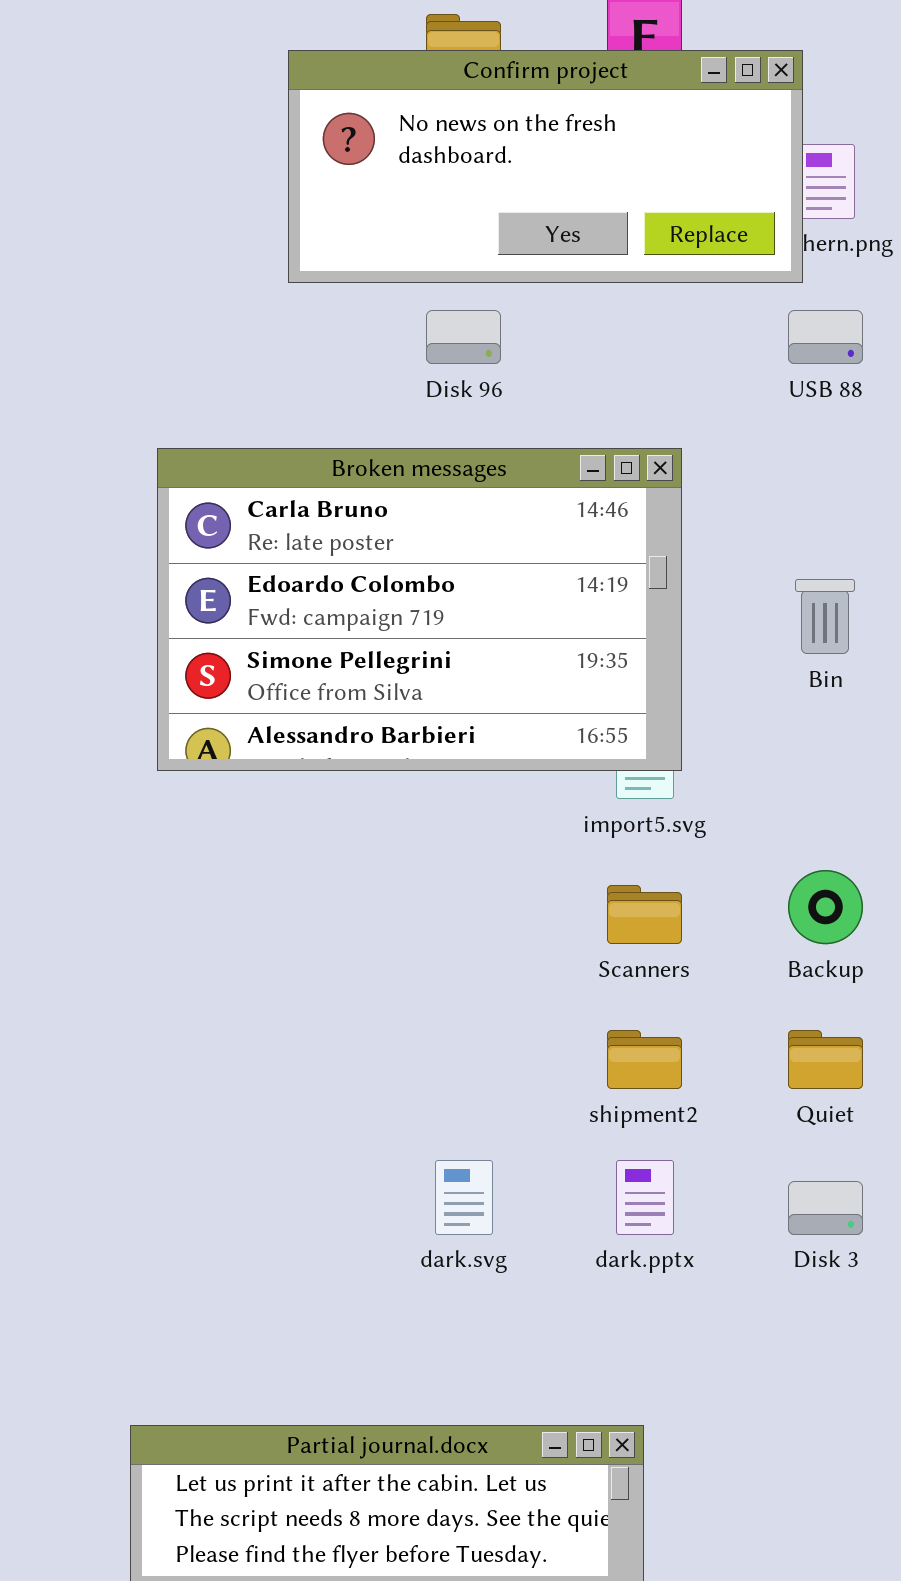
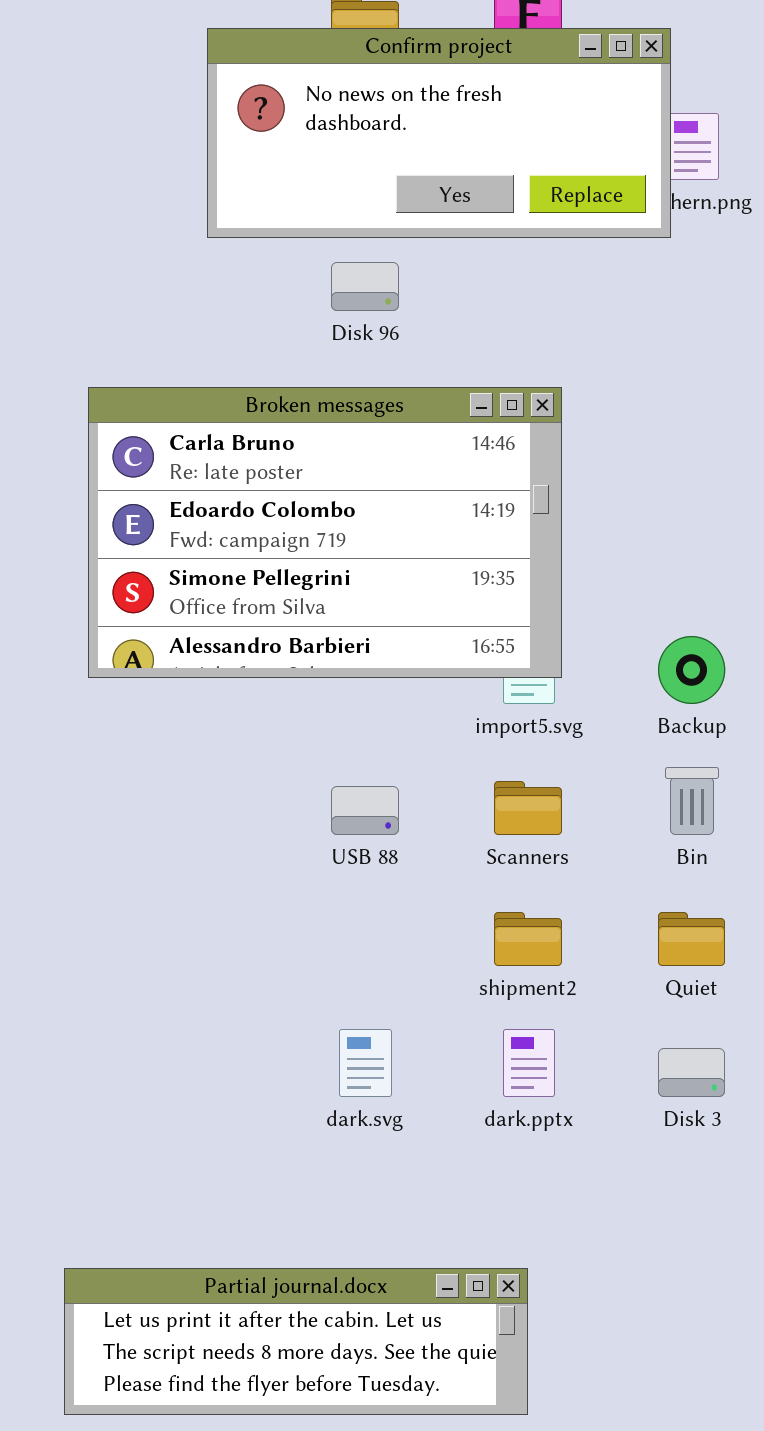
USB 88: [788,310,863,364] -> [331,786,399,835], moved
Bin: [795,579,855,654] -> [665,767,719,835], moved
Backup: [788,870,863,944] -> [658,636,725,704], moved

